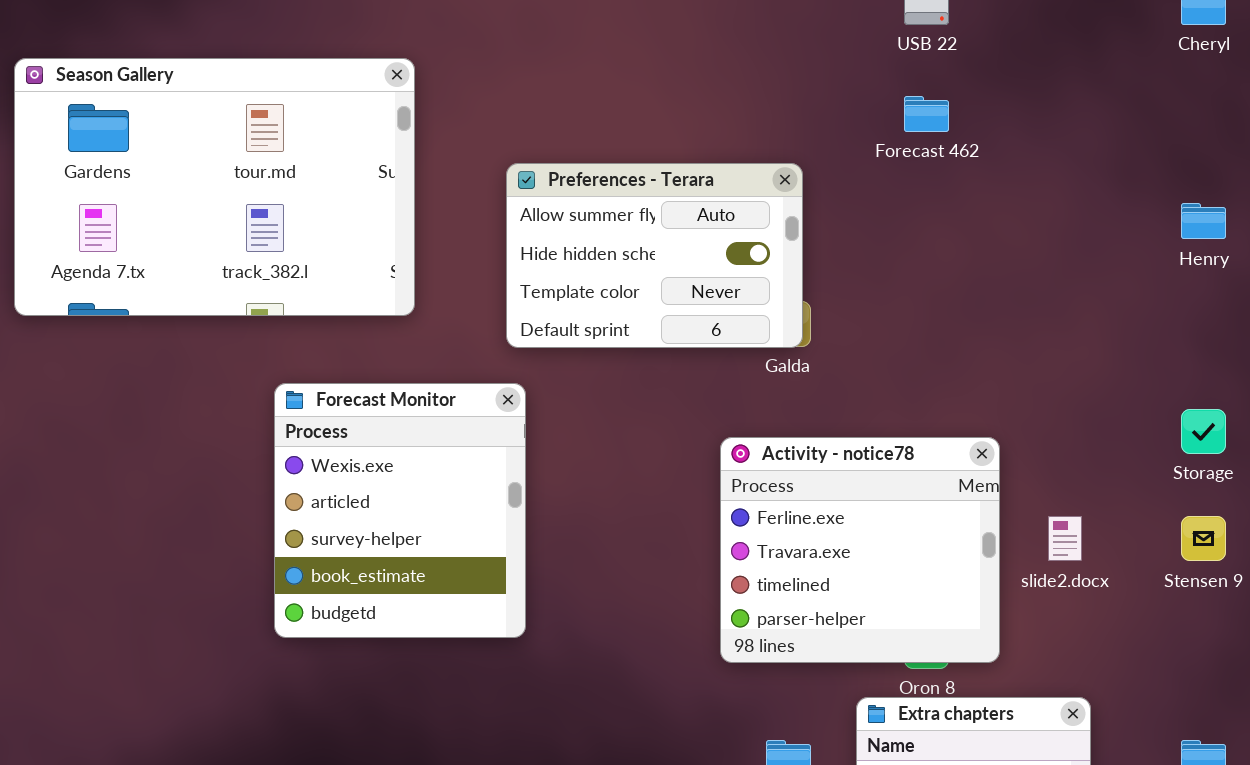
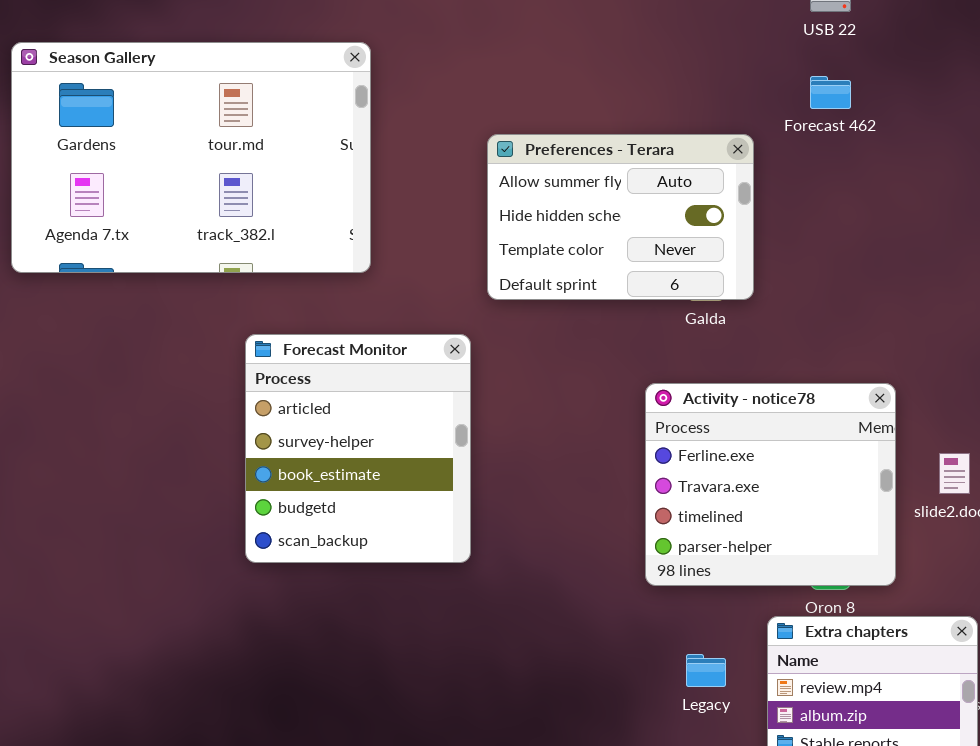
Preferences - Terara: [506,163,803,348] -> [487,134,754,300], moved
Forecast Monitor: [274,383,526,638] -> [245,334,471,563], scrolled down 1 row

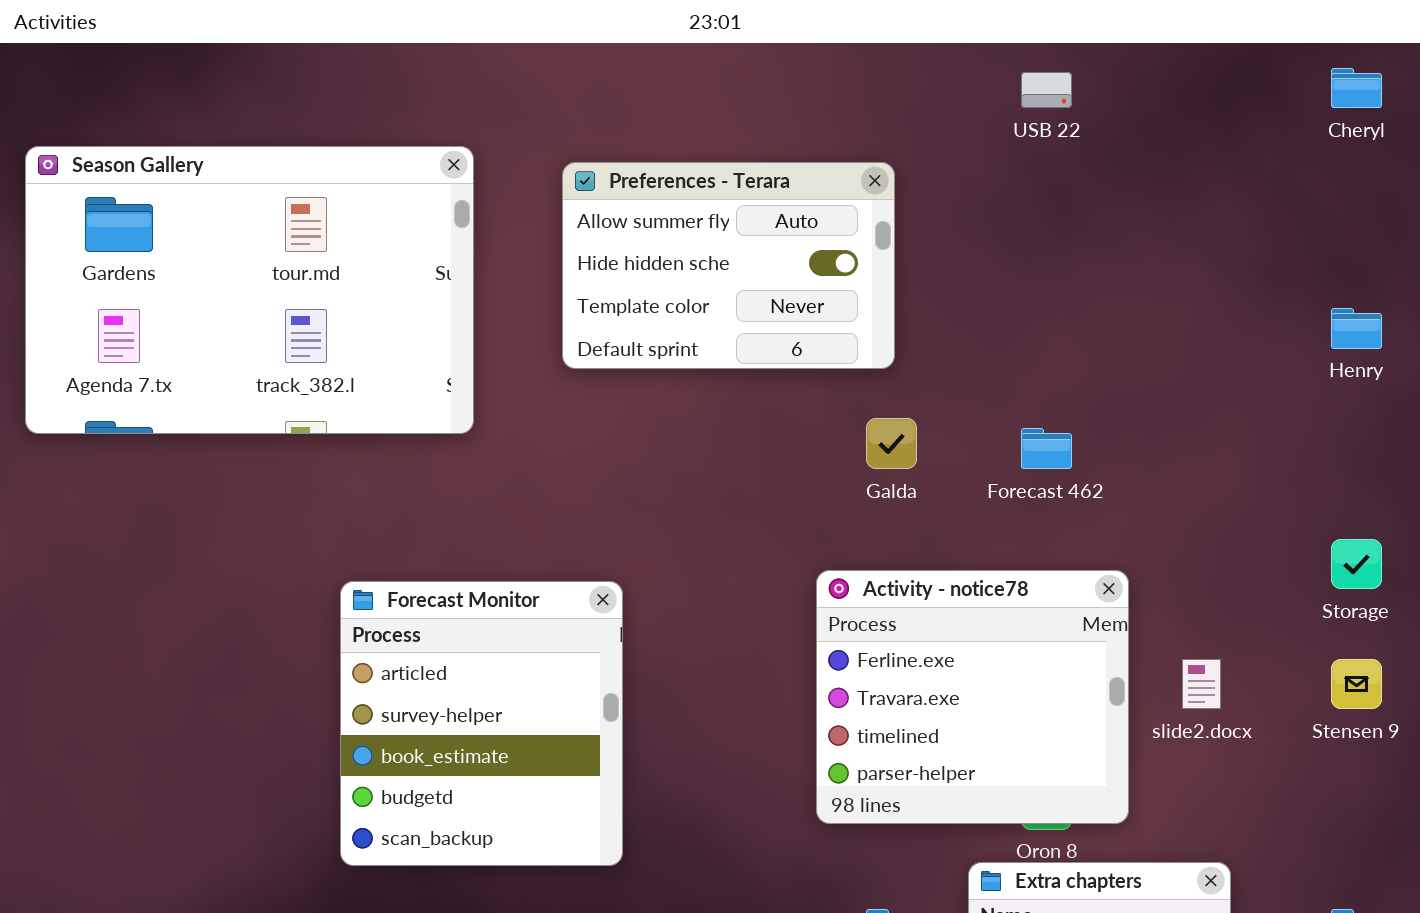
Forecast 462: [810,76,851,109] -> [1021,428,1072,469], moved
Preferences - Terara: [487,134,754,300] -> [562,162,895,369], moved
Forecast Monitor: [245,334,471,563] -> [340,581,623,866], moved

